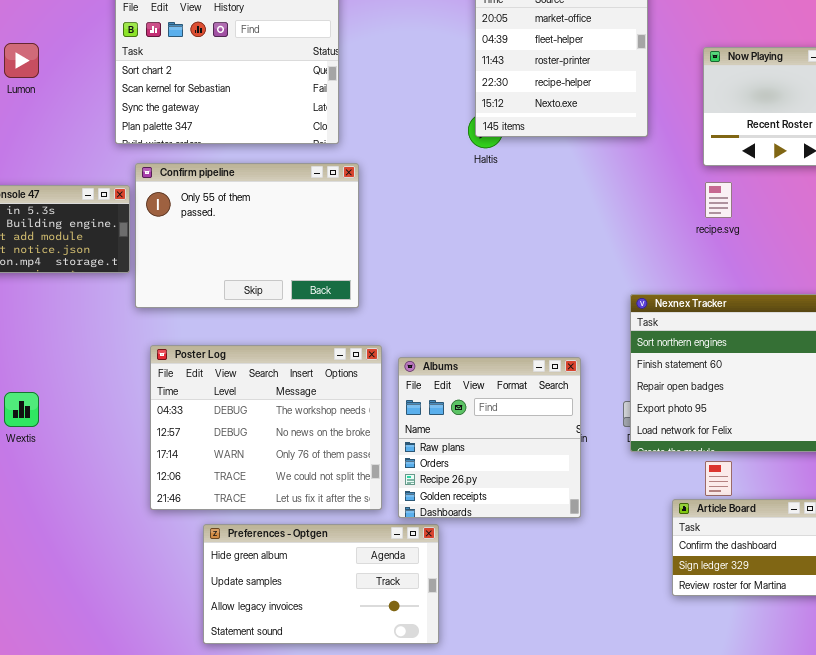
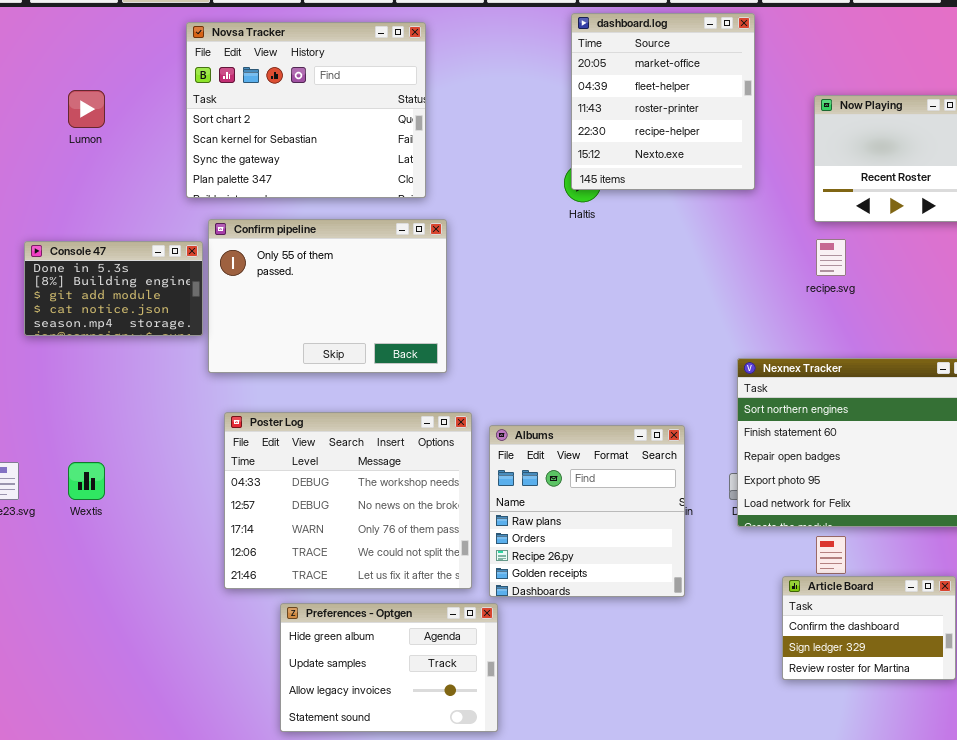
Preferences - Optgen: [203,524,439,644] -> [280,603,498,732], resized

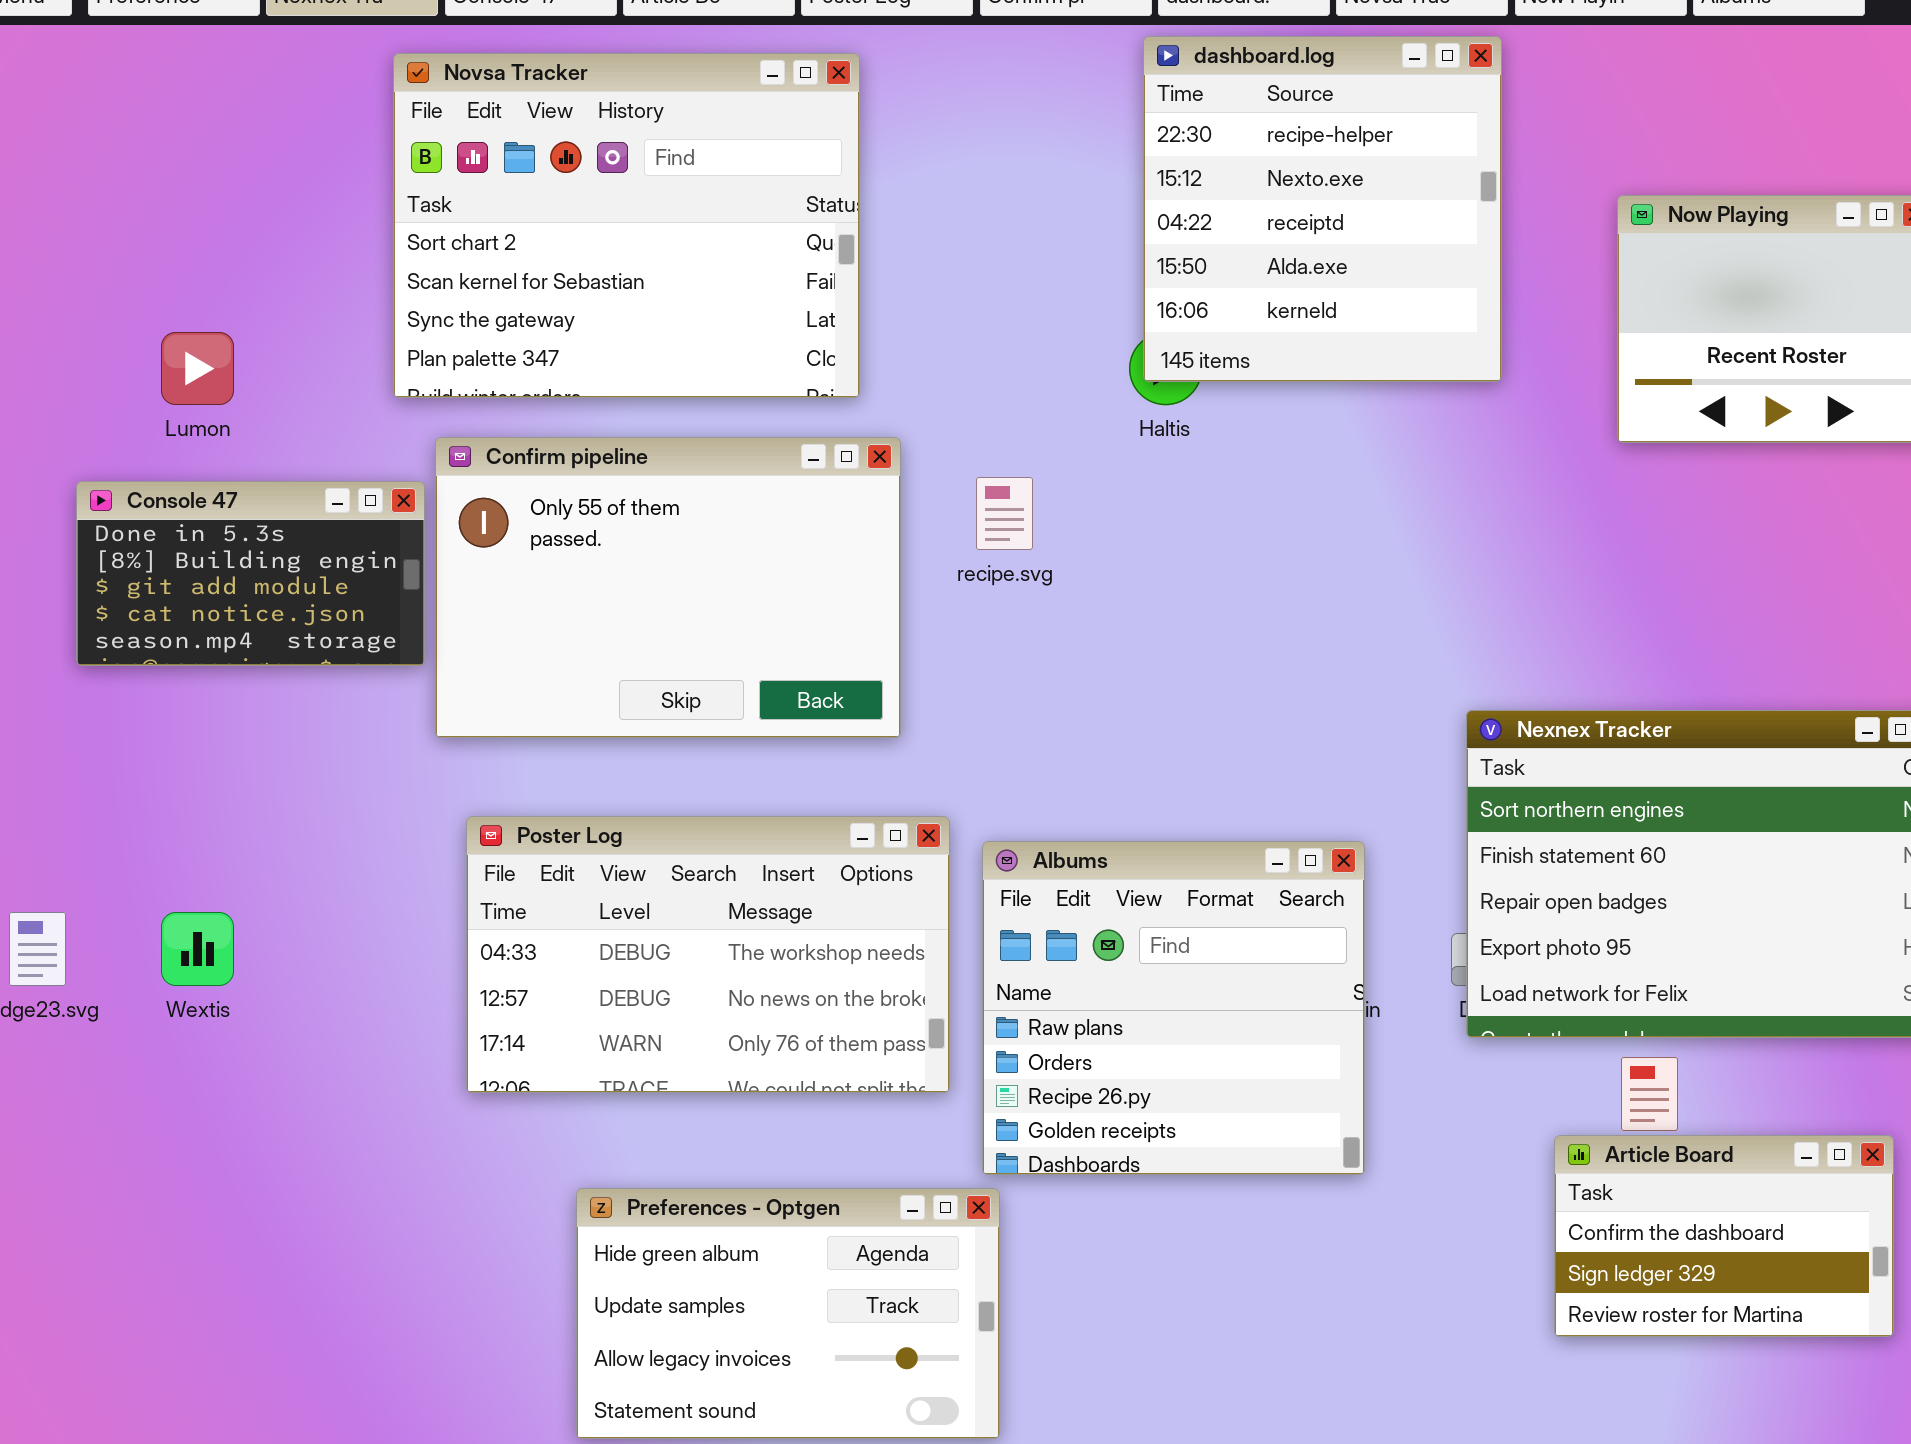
dashboard.log: [571,13,755,190] -> [1143,36,1502,382], scrolled down 3 rows
Lumon: [68,90,105,128] -> [161,332,234,405], moved
recipe.svg: [816,239,846,276] -> [976,477,1033,550], moved
Poster Log: [224,412,472,589] -> [466,816,950,1093], resized

